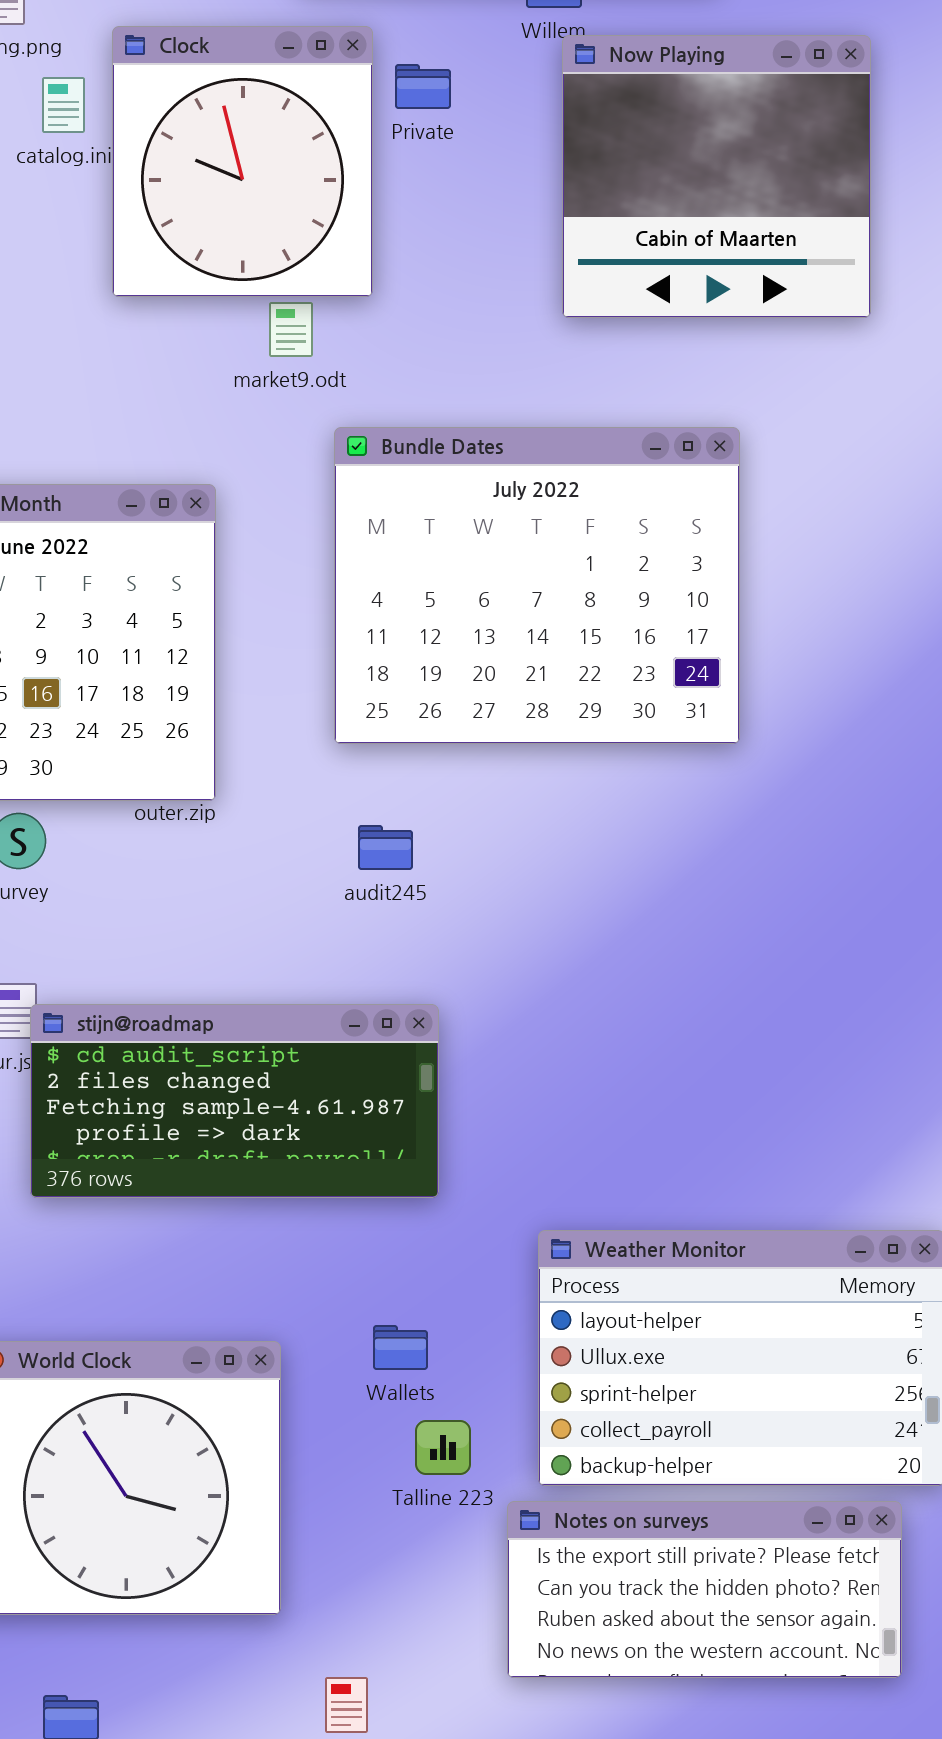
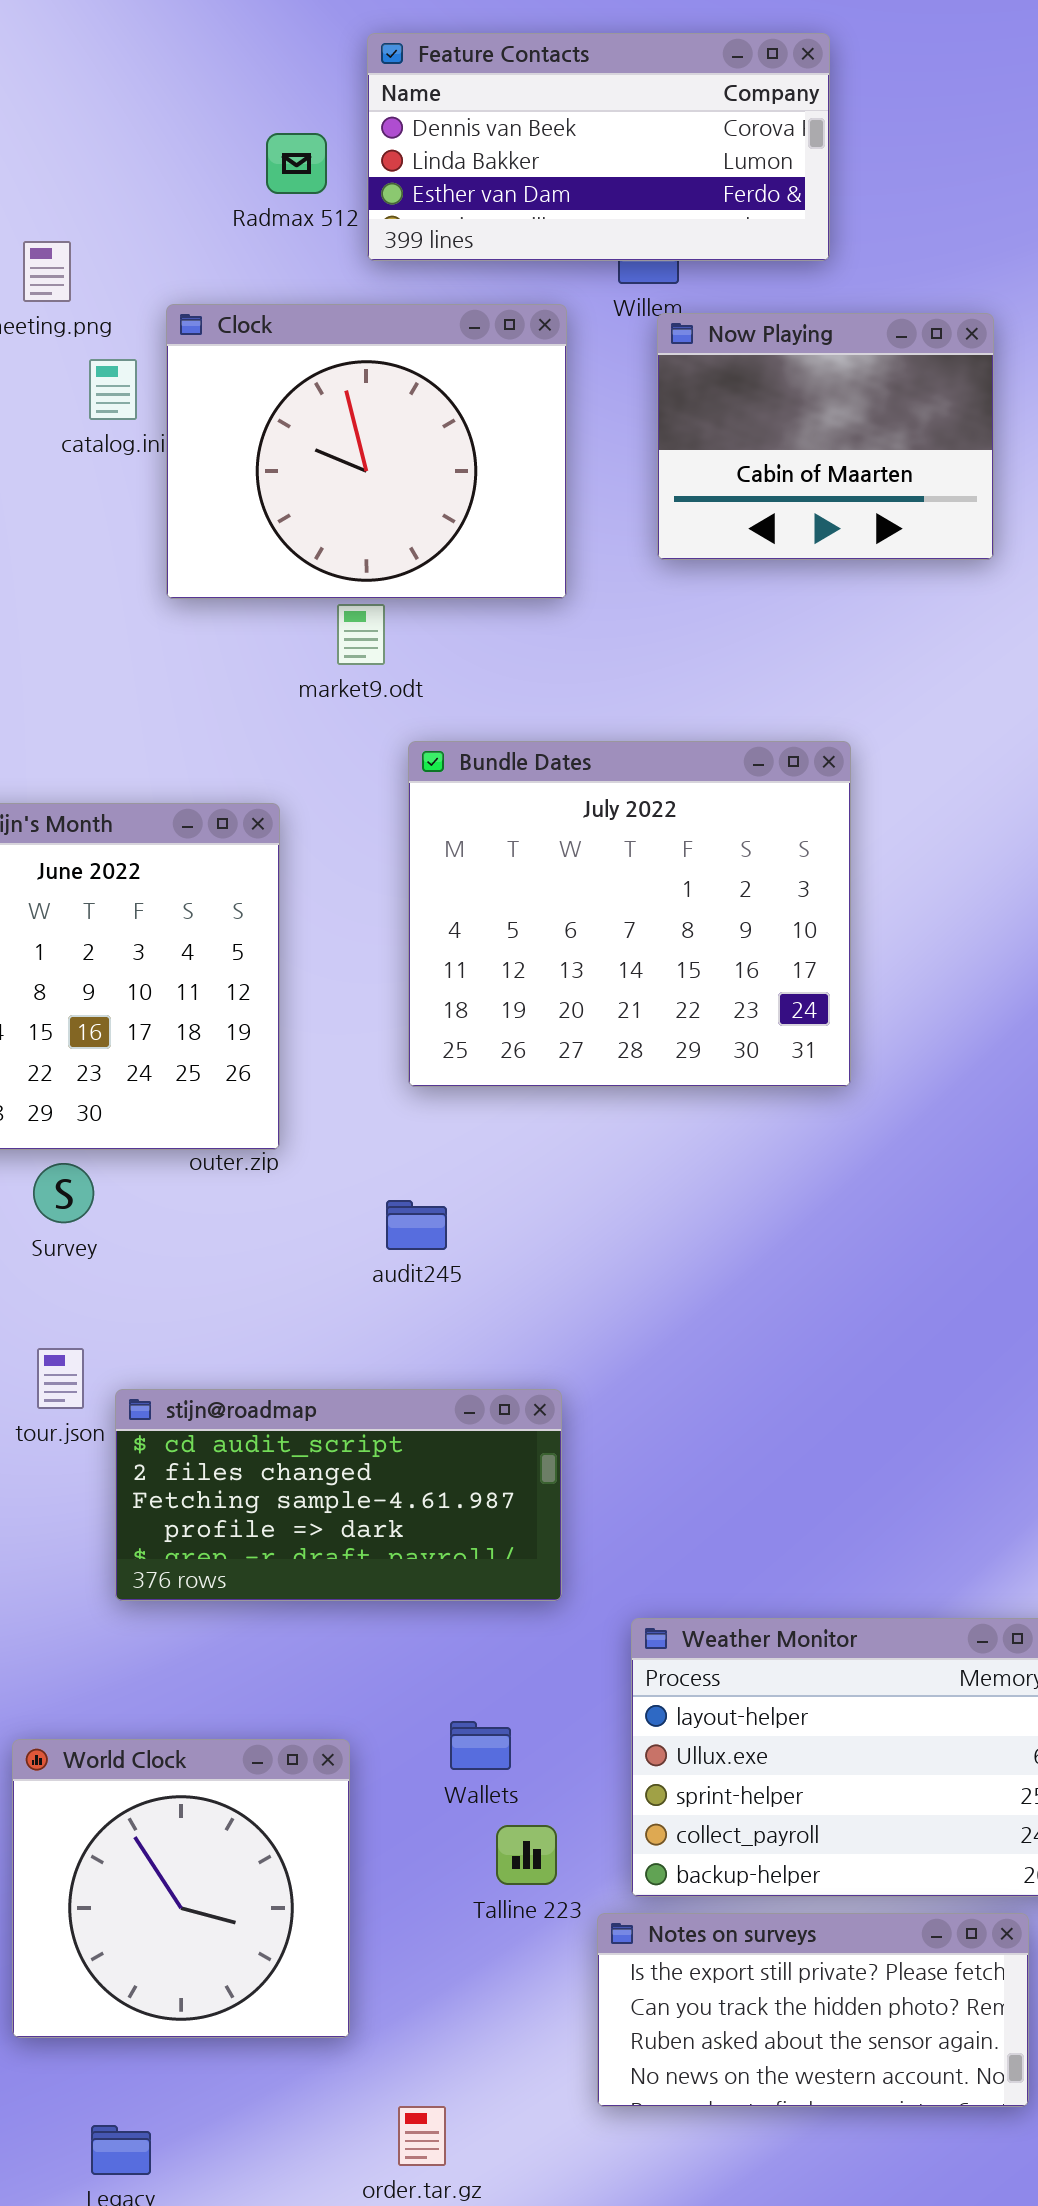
Clock: [112,26,373,297] -> [166,304,567,599], resized
Now Playing: [562,35,871,318] -> [657,313,994,560], resized
audit245: [358,825,413,870] -> [386,1200,447,1250], moved
stijn@roadmap: [30,1004,439,1198] -> [115,1389,562,1601], moved

